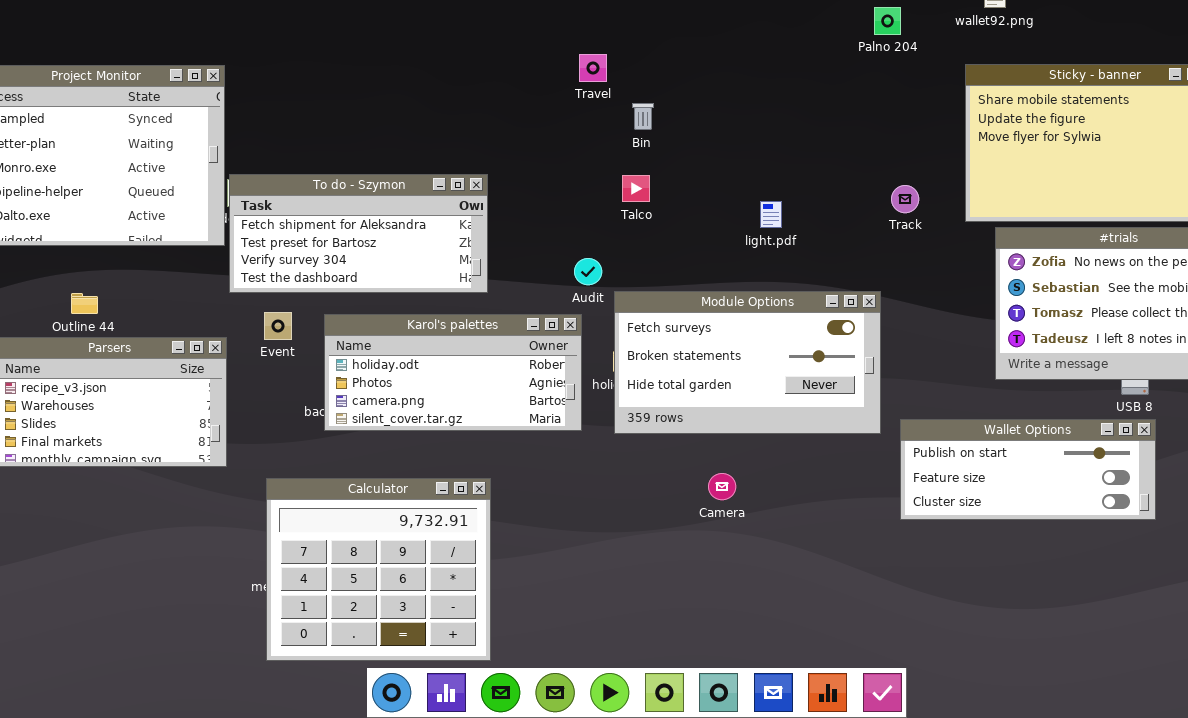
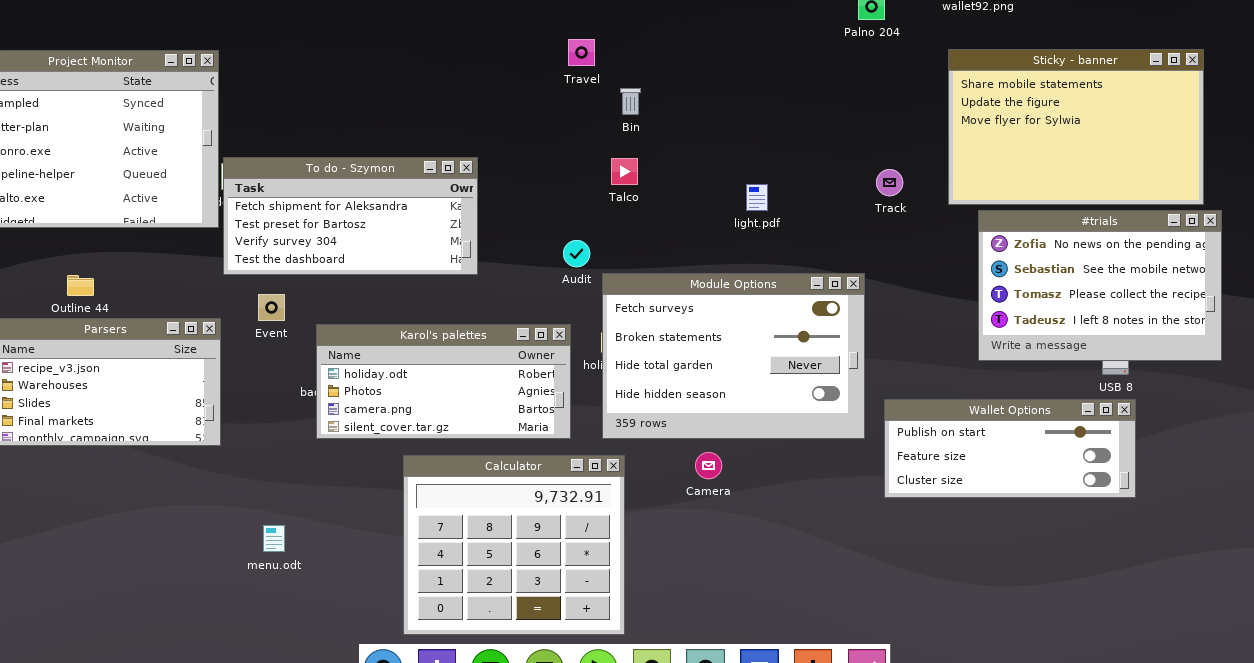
Module Options: [614,291,881,434] -> [602,273,865,439], resized
Karol's palettes: [324,314,582,431] -> [316,324,571,439], moved
Calculator: [266,478,491,661] -> [403,455,625,635], moved

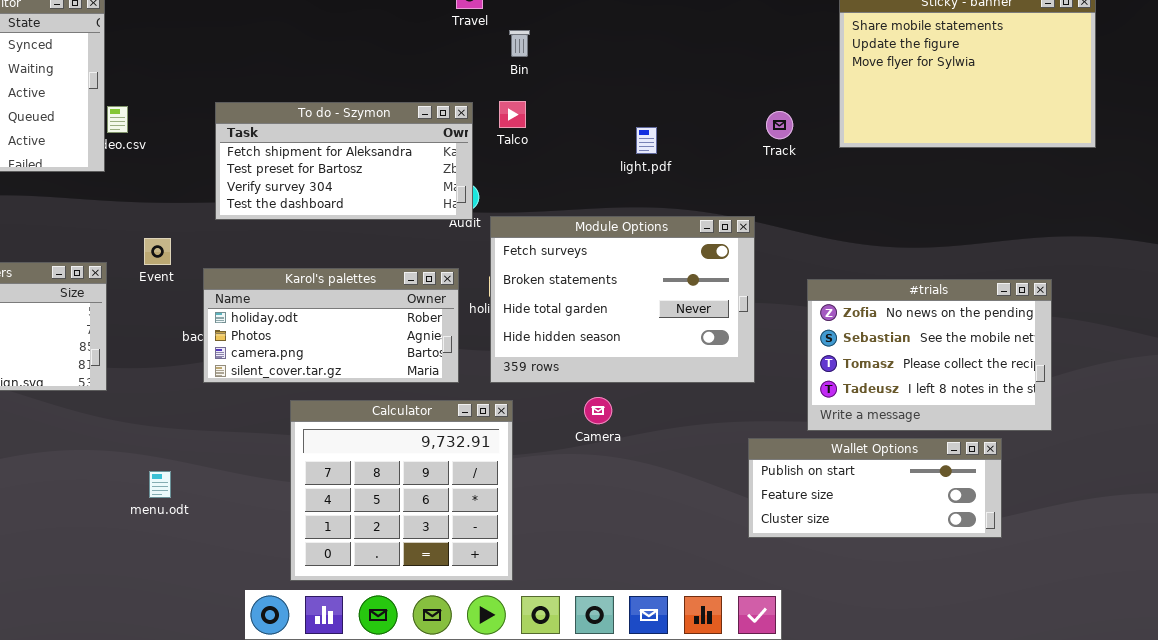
To do - Szymon: [223,157,478,275] -> [215,102,473,220], moved
#trials: [978,210,1222,361] -> [807,279,1052,431], moved
Wallet Options: [884,399,1136,498] -> [748,438,1002,538], moved

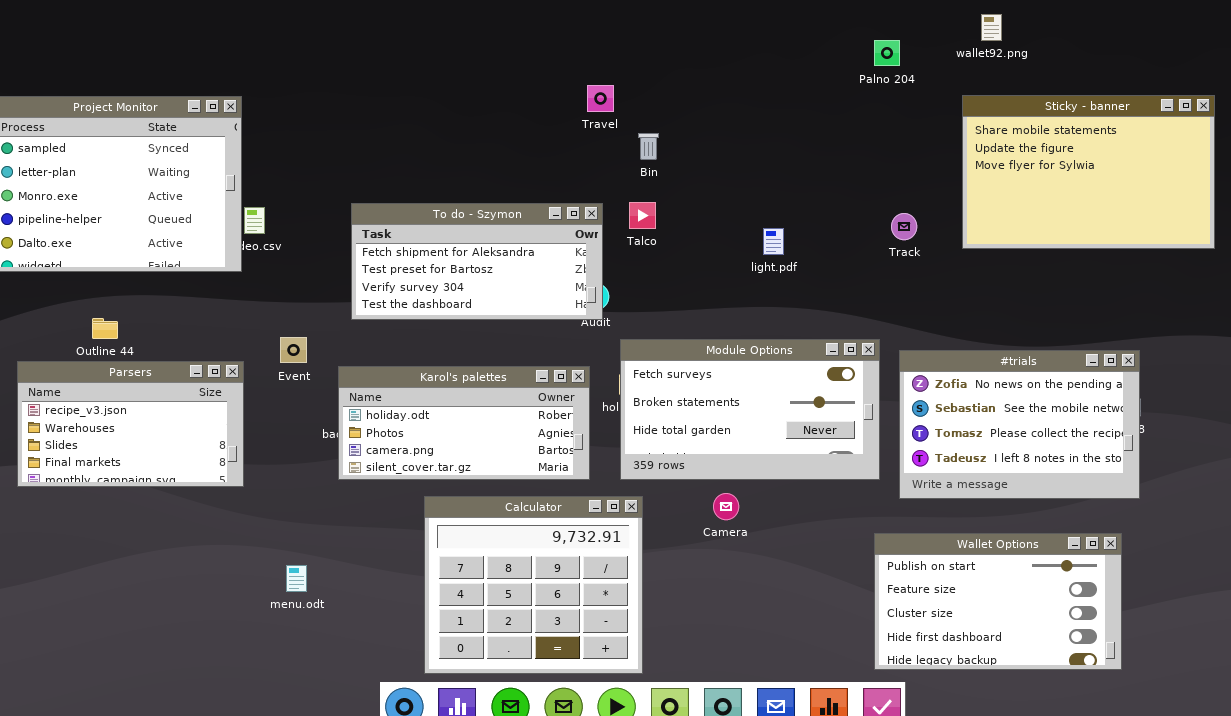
Module Options: [490,216,755,383] -> [620,339,880,480], resized
#trials: [807,279,1052,431] -> [899,350,1140,499], moved
Wallet Options: [748,438,1002,538] -> [874,533,1122,670], resized

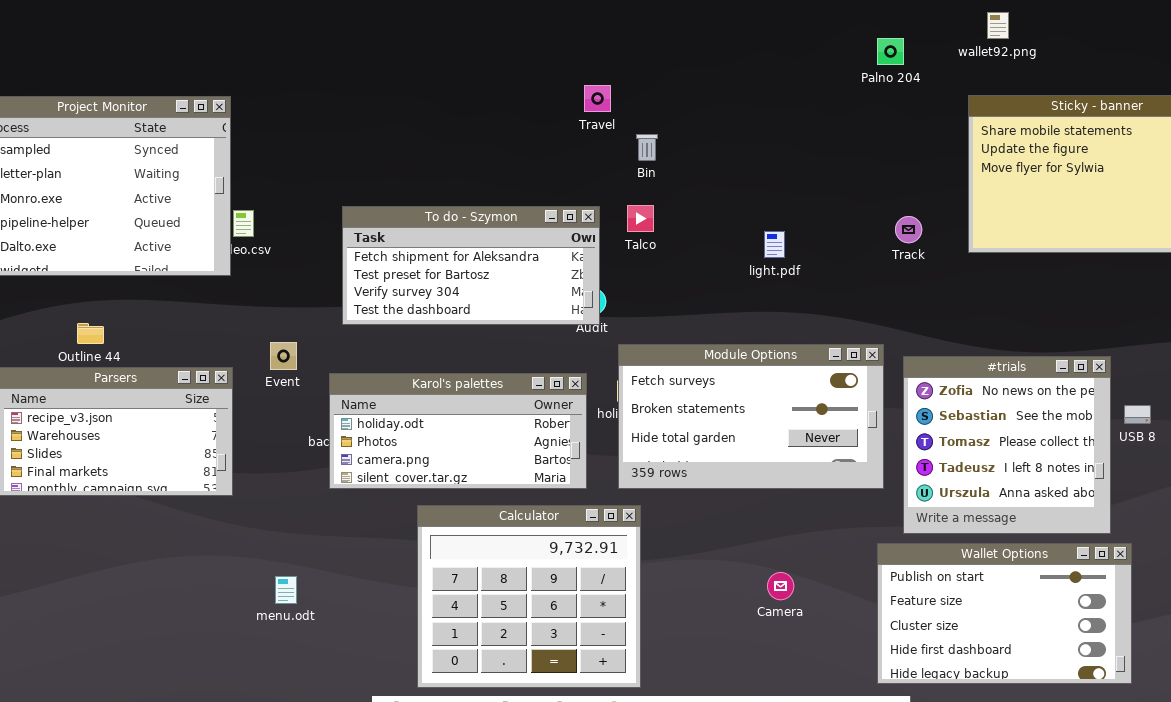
#trials: [899,350,1140,499] -> [903,356,1111,534], resized
Camera: [713,493,739,520] -> [767,572,794,600], moved

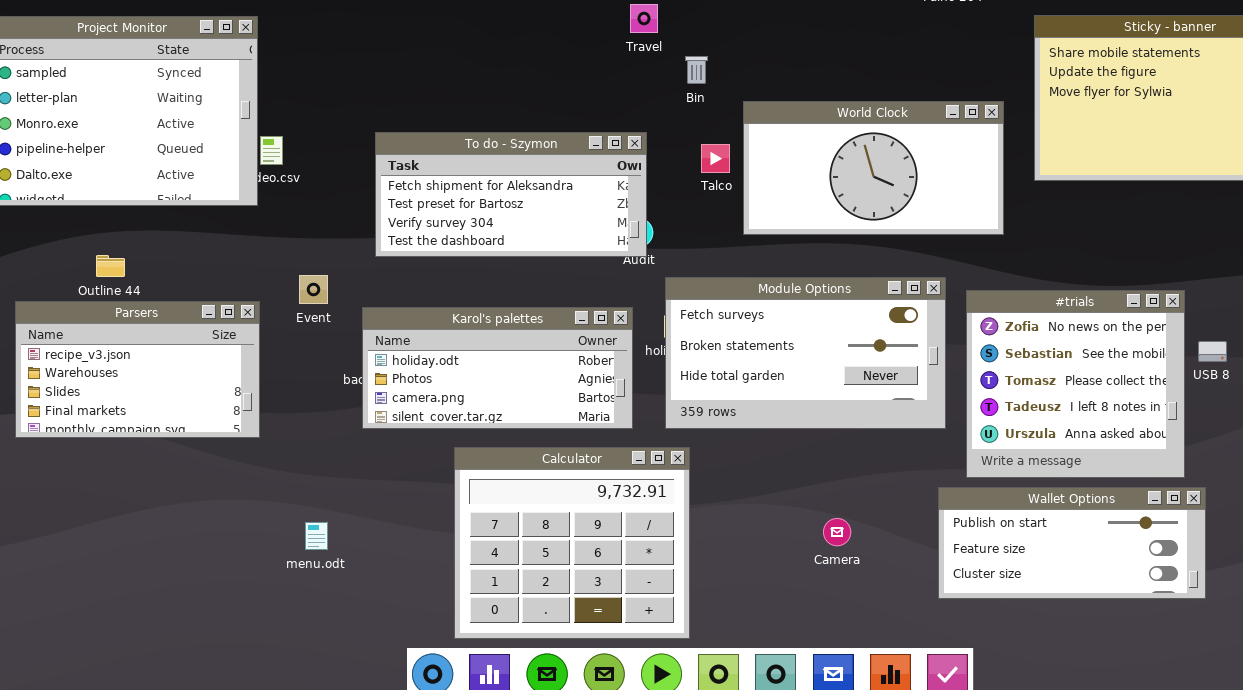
World Clock: none -> [743,101,1004,235], opened
Talco: [627,205,654,232] -> [701,144,730,173], moved
Wallet Options: [877,543,1132,684] -> [938,487,1206,599], resized

